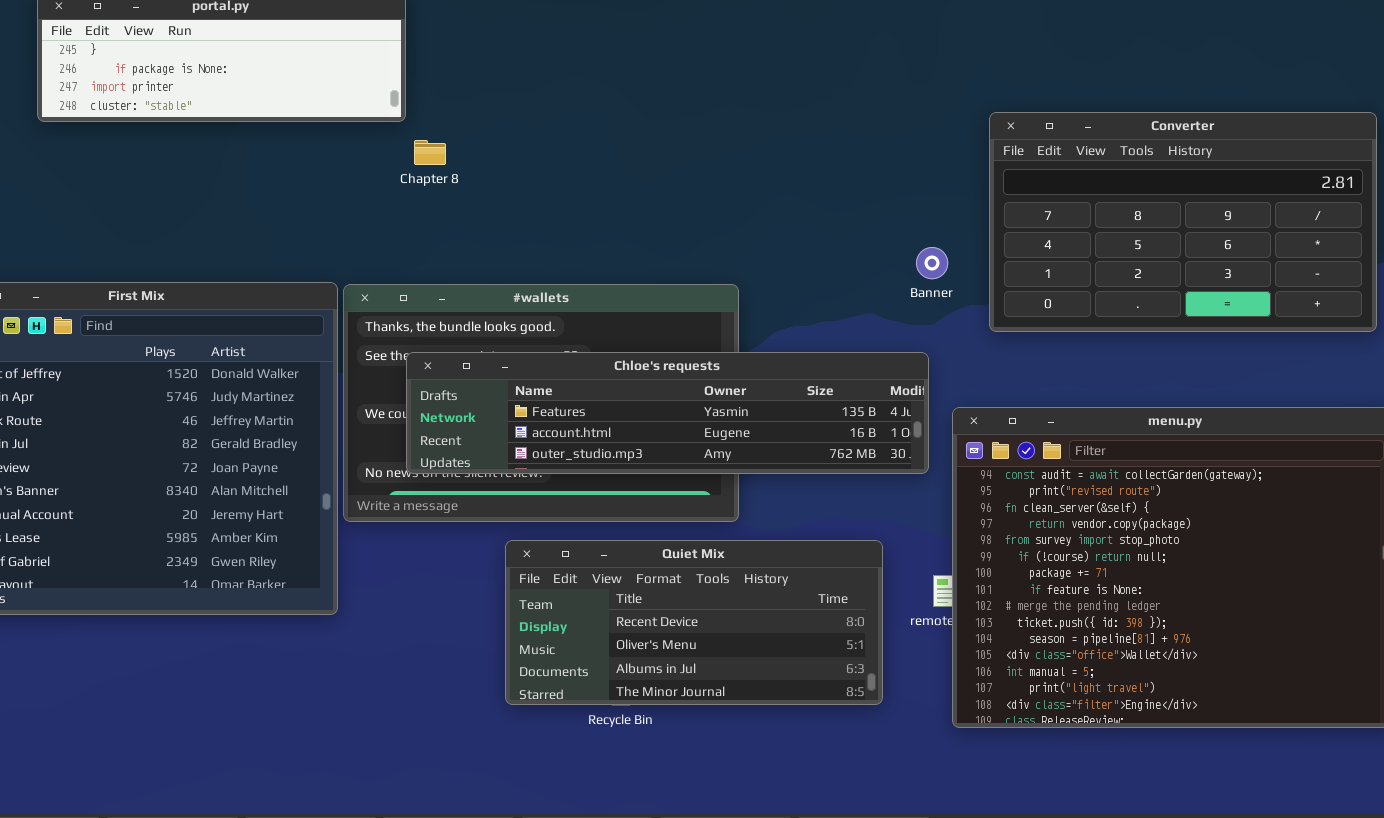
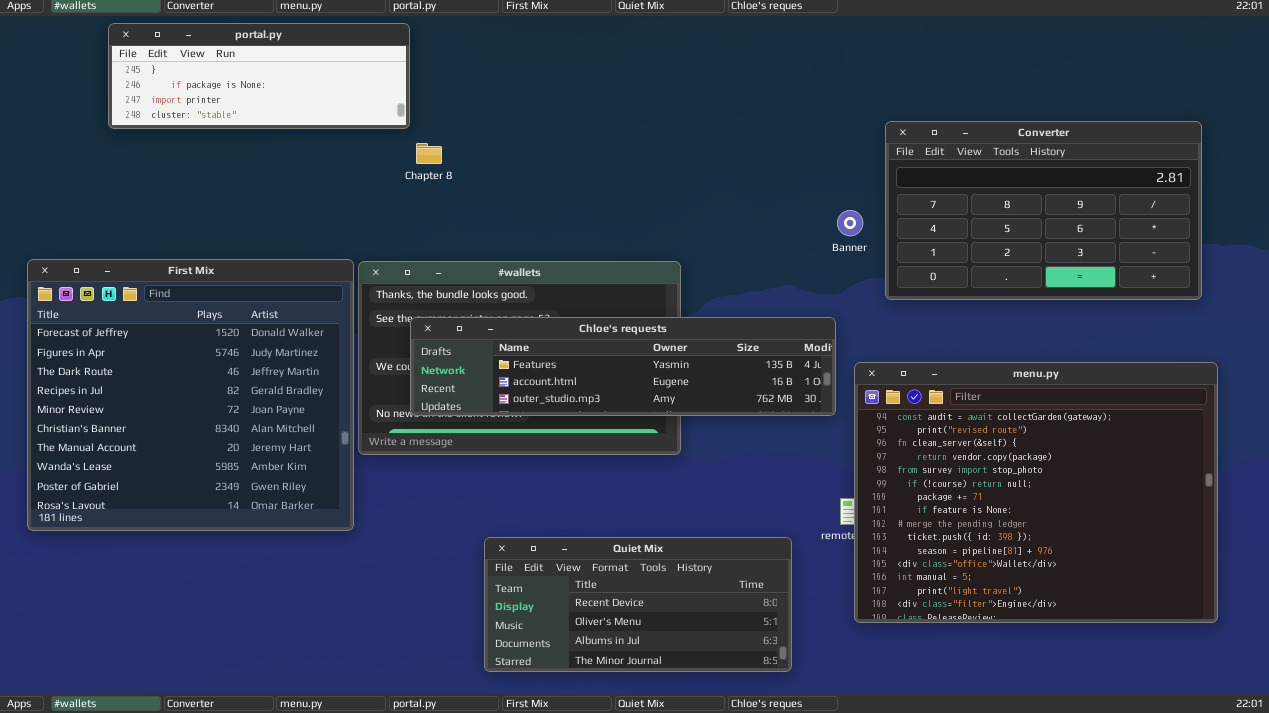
Banner: [916,247,948,279] -> [837,210,863,236], moved
Quiet Mix: [505,540,883,705] -> [484,537,792,672], moved

